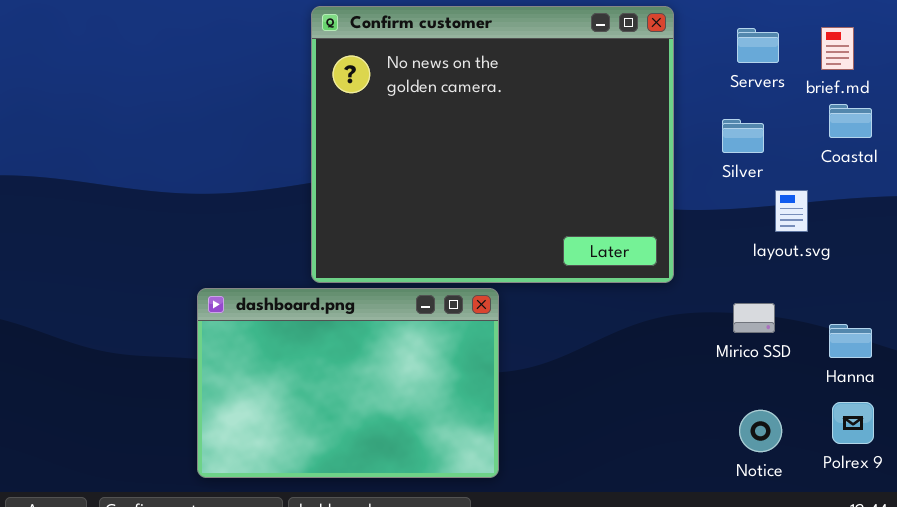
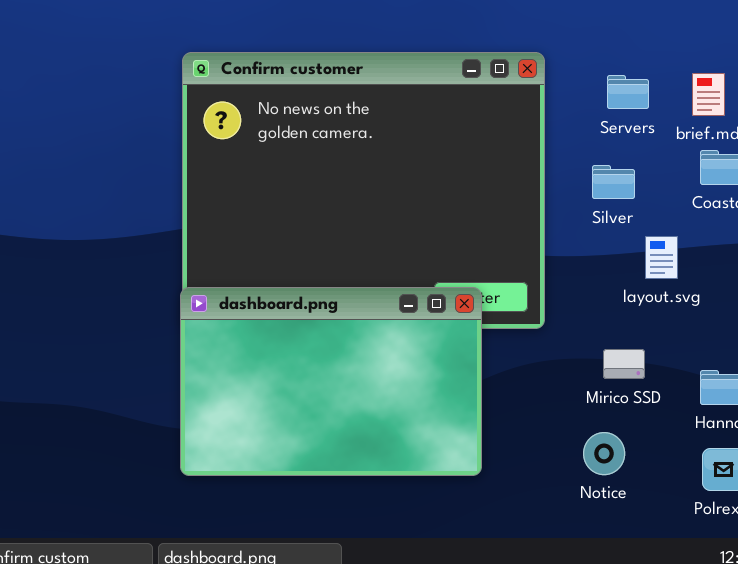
dashboard.png: [197,288,499,478] -> [180,287,482,476], moved
Notice: [739,410,782,452] -> [583,432,625,475], moved

